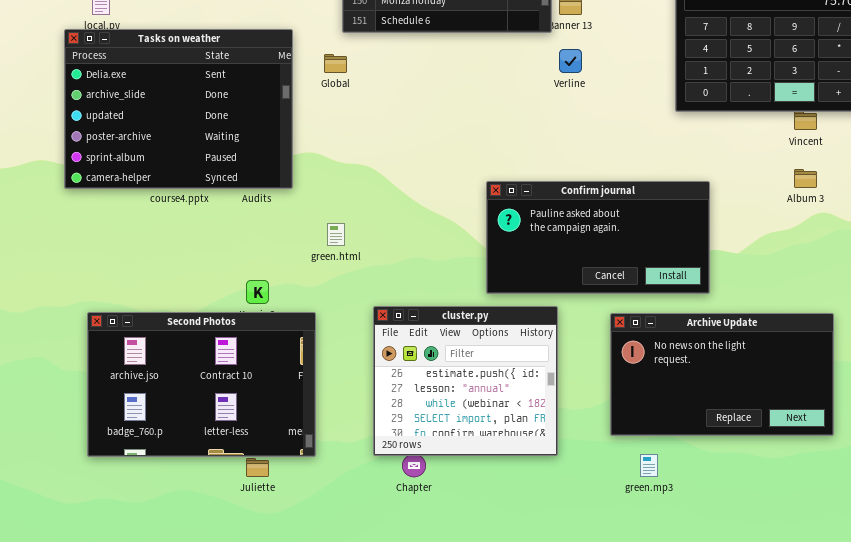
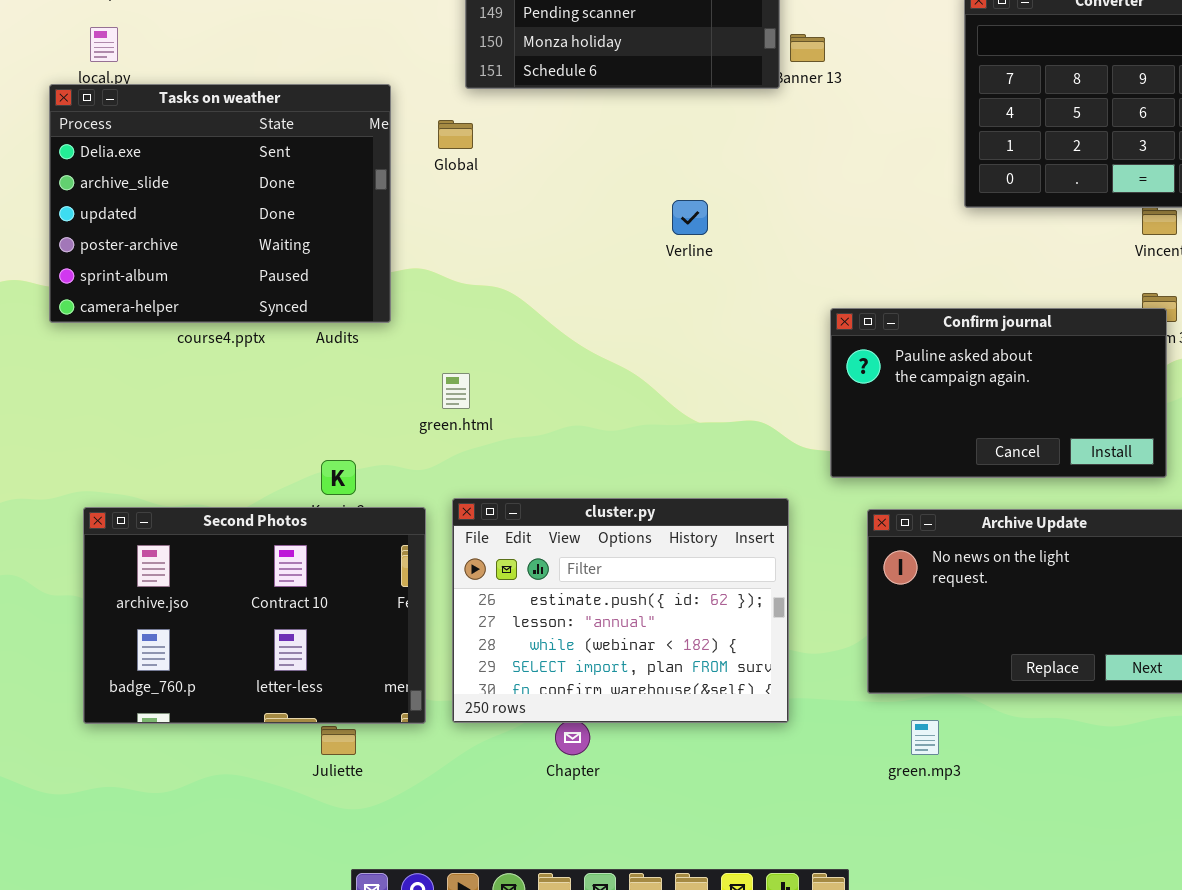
Verline: [559,49,582,73] -> [672,200,708,235], moved
Confirm journal: [486,181,710,294] -> [830,308,1167,478], moved
cluster.py: [373,306,558,456] -> [452,498,789,723], resized

